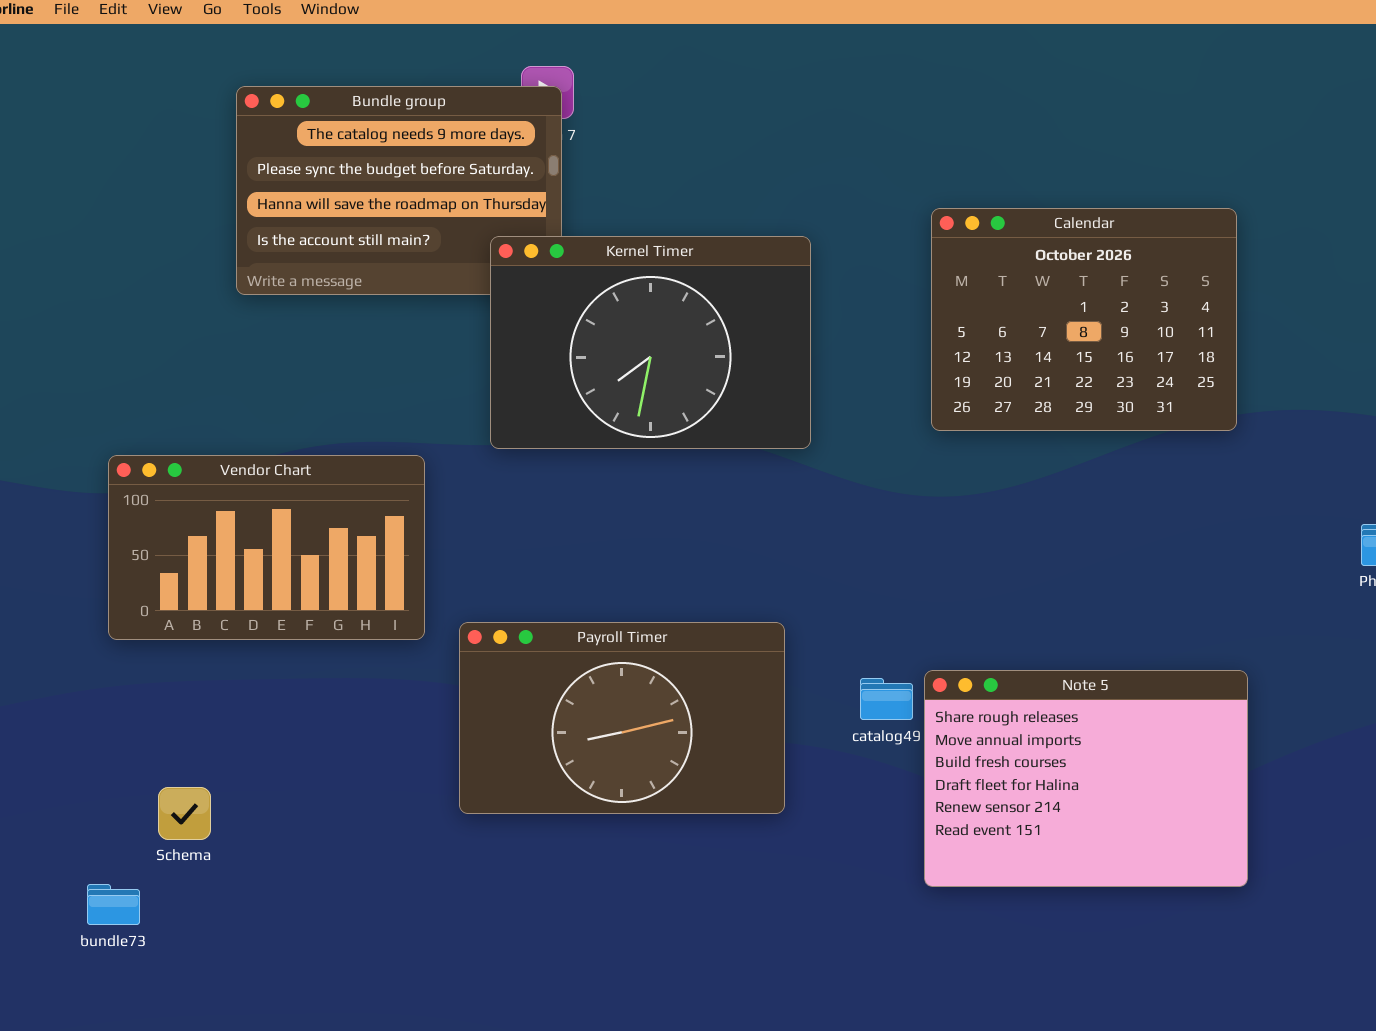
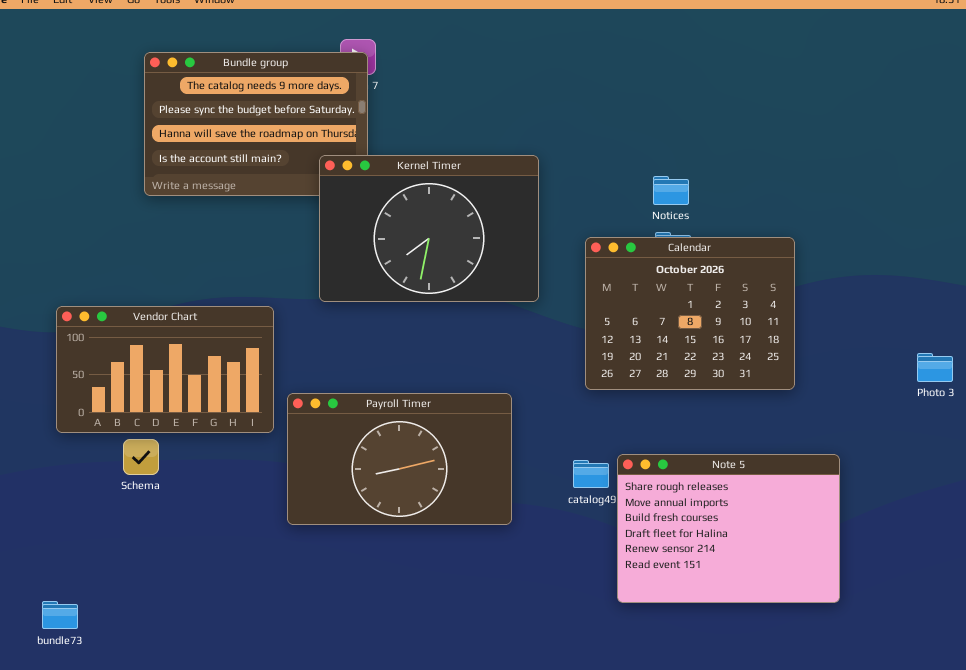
Calendar: [931,208,1237,431] -> [585,237,795,390], moved
Payroll Timer: [459,622,785,814] -> [287,393,512,525], moved
Schema: [158,787,211,840] -> [123,439,159,475], moved

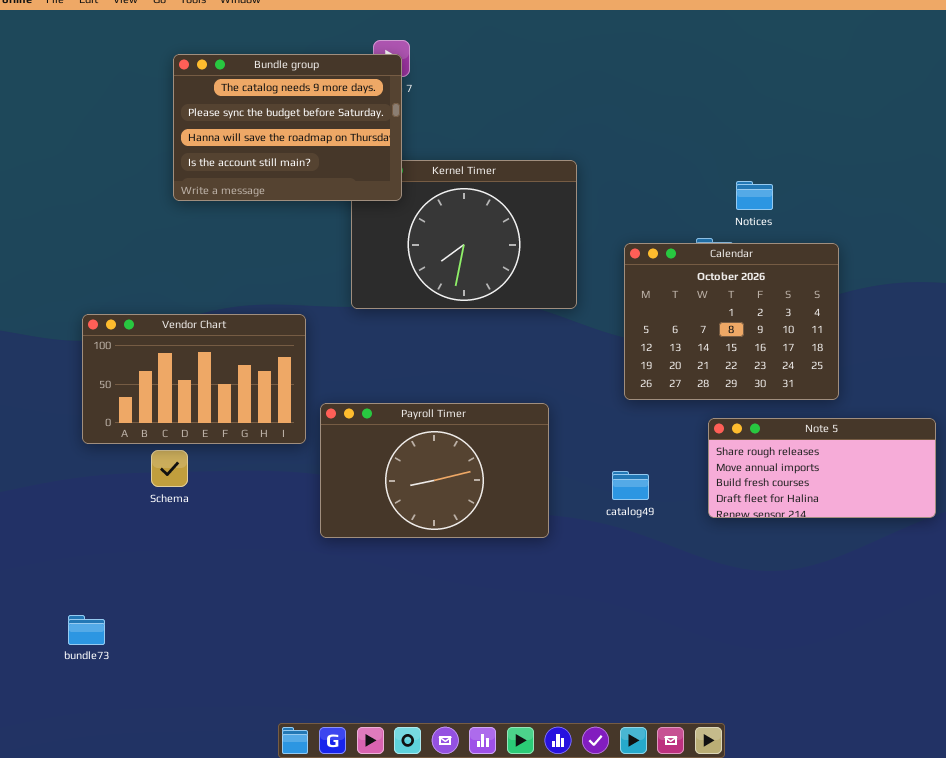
Bundle group: [144,52,368,196] -> [173,54,402,201], raised
Notices: [653,176,689,205] -> [736,181,773,210], moved
Note 5: [617,454,840,603] -> [708,418,936,518], moved, resized

